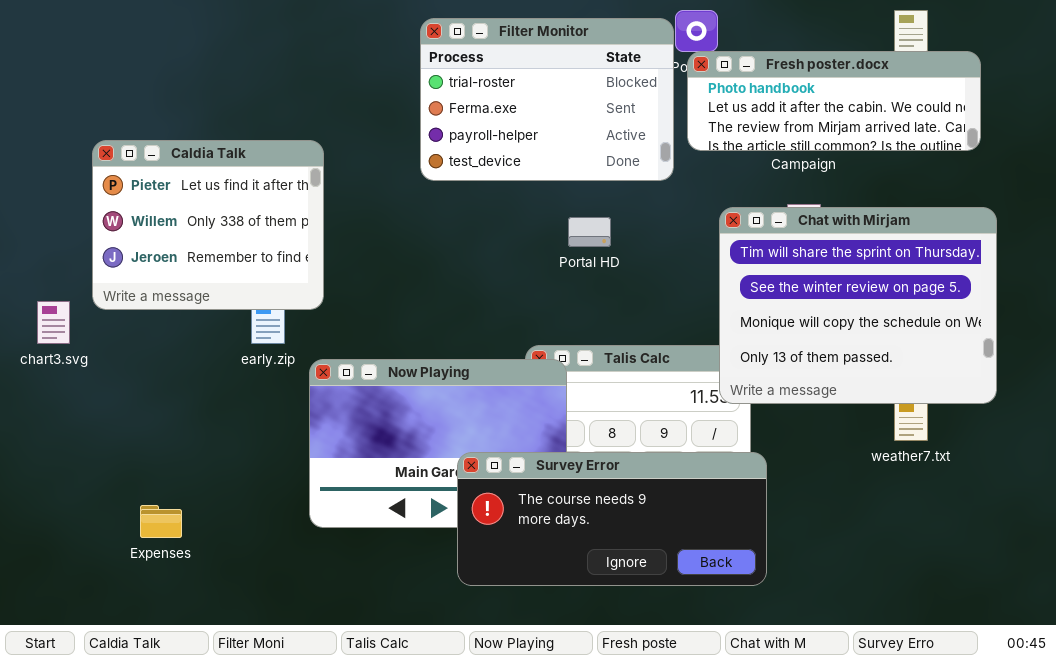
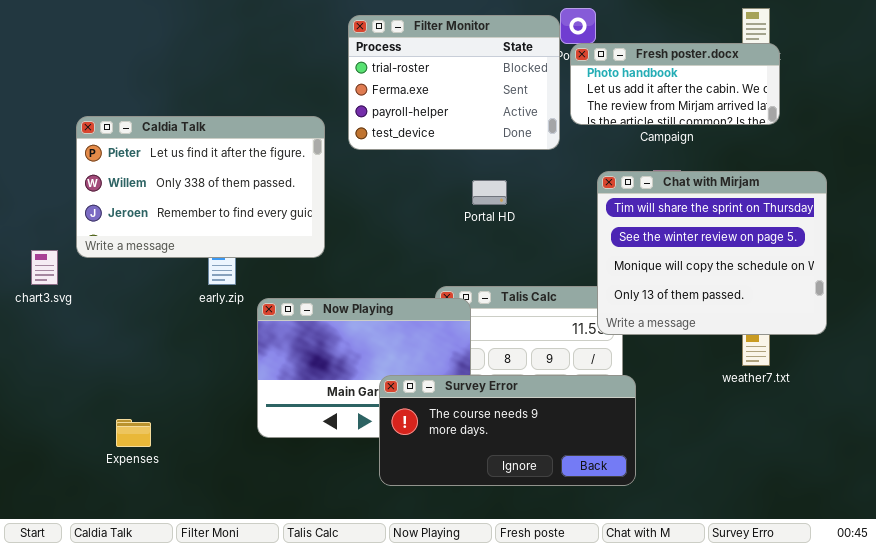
Fresh poster.docx: [687,51,981,151] -> [570,43,780,125], resized
Caldia Talk: [92,140,324,310] -> [76,116,325,258], resized

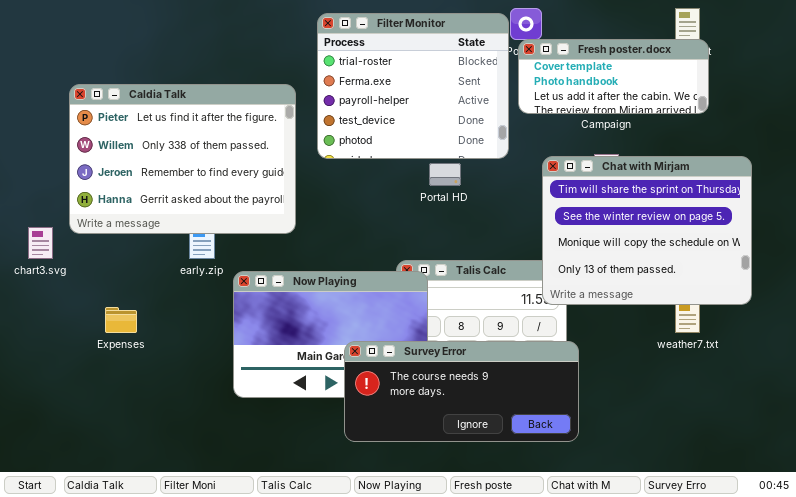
Filter Monitor: [348,15,560,150] -> [317,13,509,159], resized
Fresh poster.docx: [570,43,780,125] -> [518,39,709,114], scrolled up 1 row
Caldia Talk: [76,116,325,258] -> [69,84,296,234], resized
Expenses: [116,419,151,447] -> [105,307,137,333], moved

